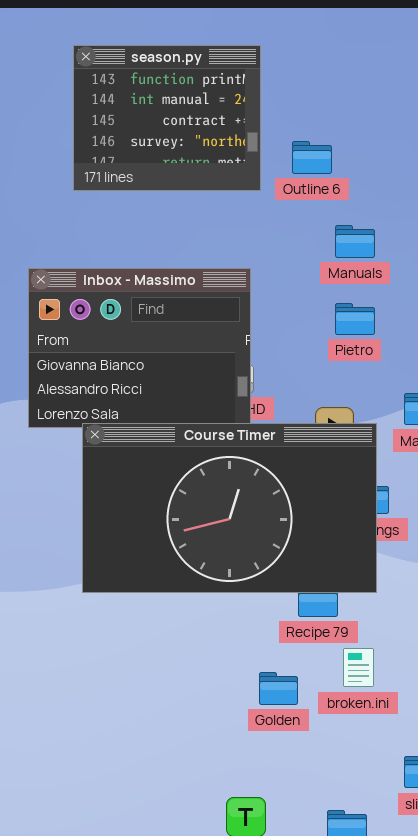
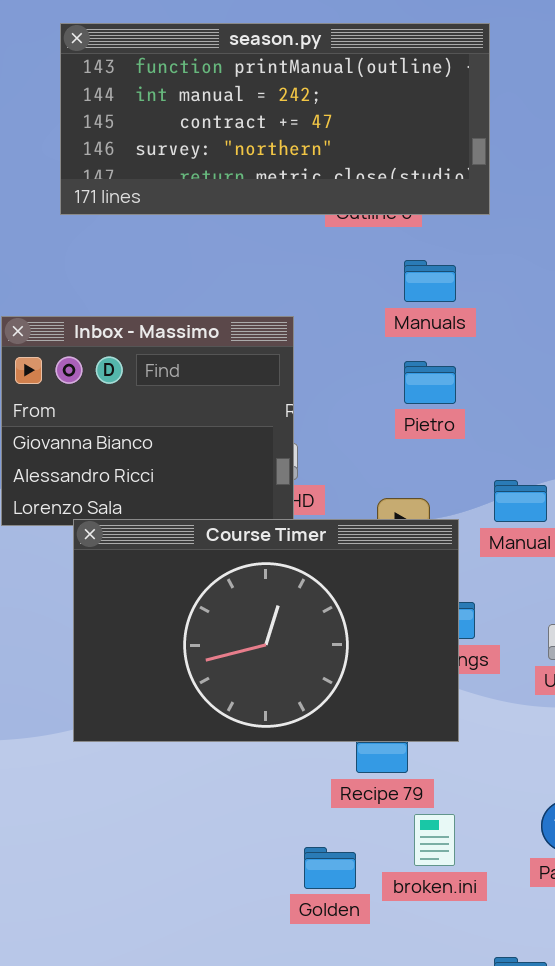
season.py: [73,45,261,191] -> [60,23,490,215], resized

